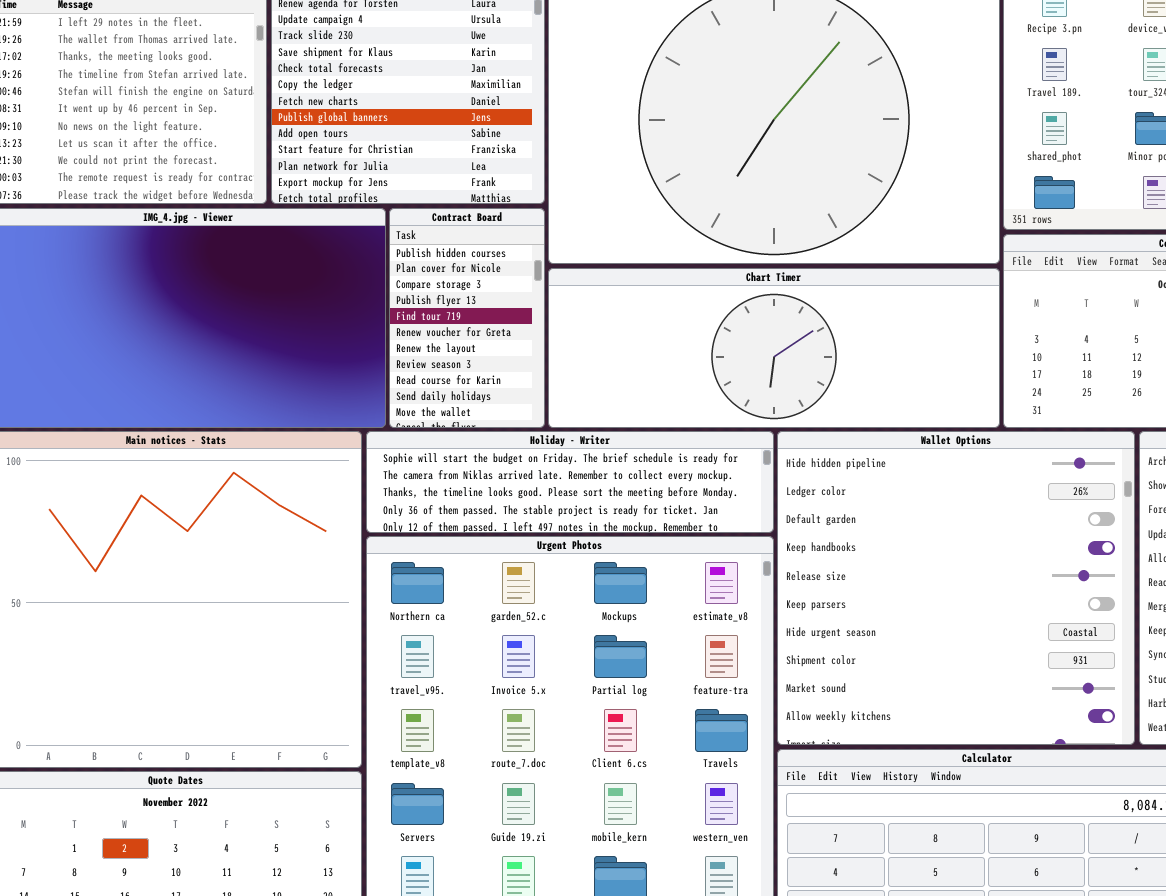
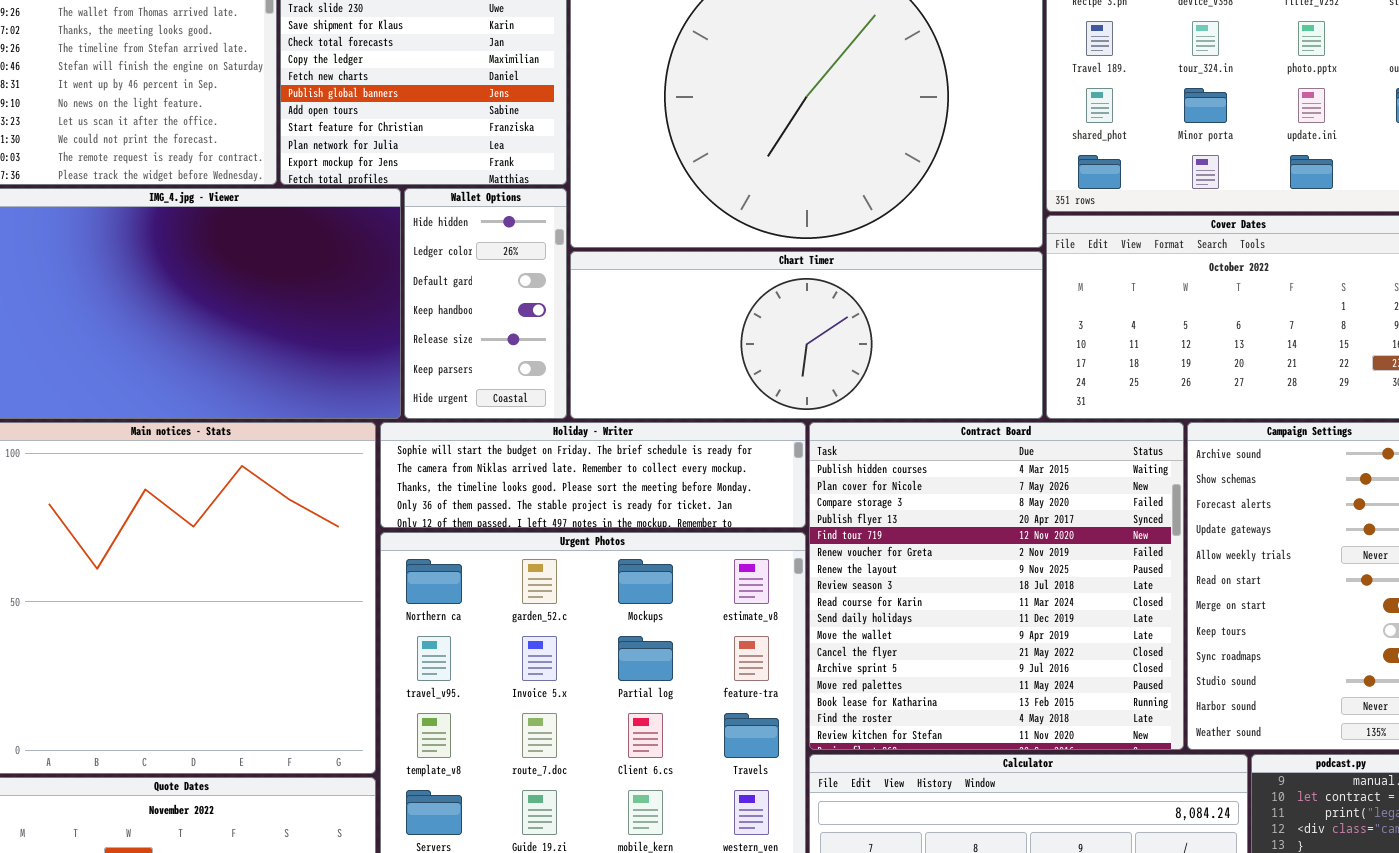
Contract Board: [389,208,545,428] -> [809,422,1184,750], moved, resized
Wallet Options: [777,431,1135,745] -> [404,188,567,419], moved, resized

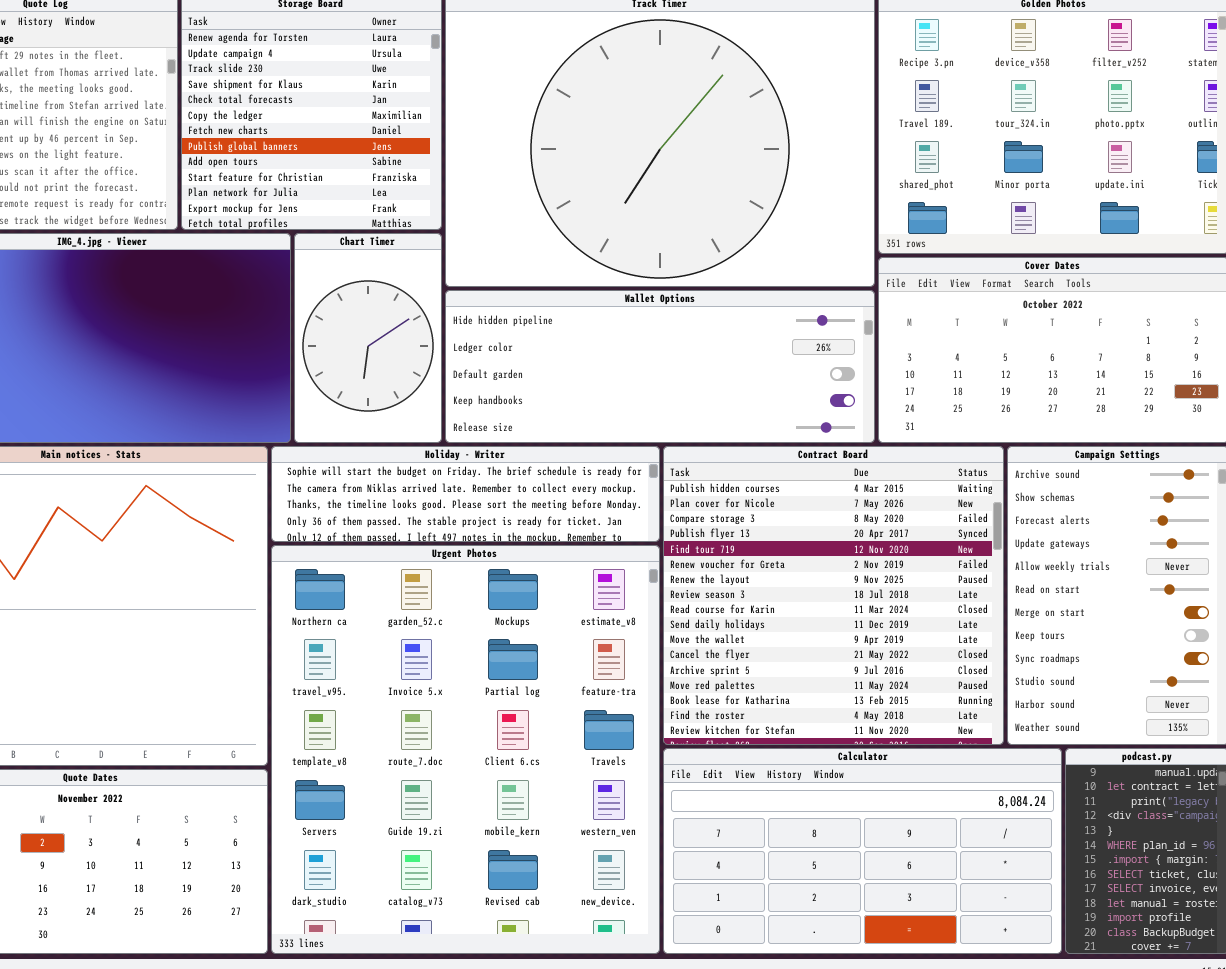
Wallet Options: [404,188,567,419] -> [445,290,875,443], moved, resized
Chart Timer: [570,251,1043,419] -> [294,233,442,443], moved, resized

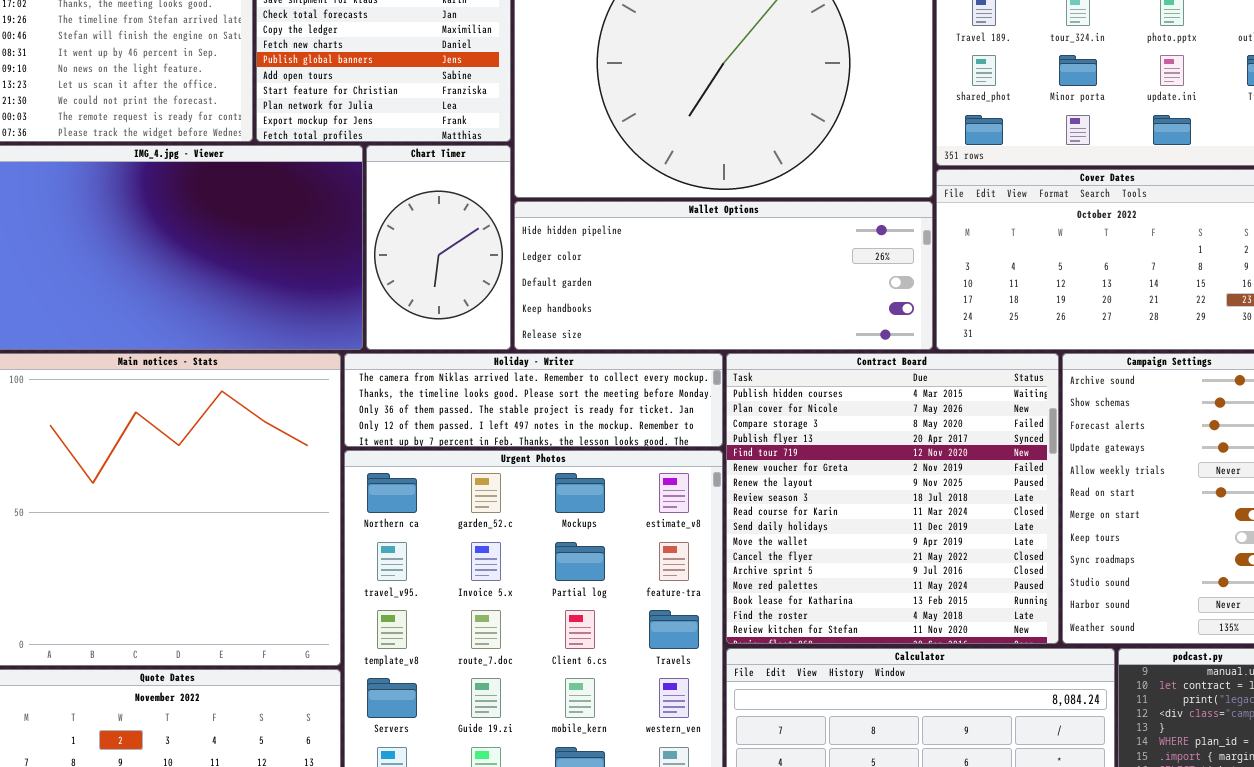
Holiday - Writer: [271,446,660,542] -> [344,353,723,447], scrolled down 1 row

